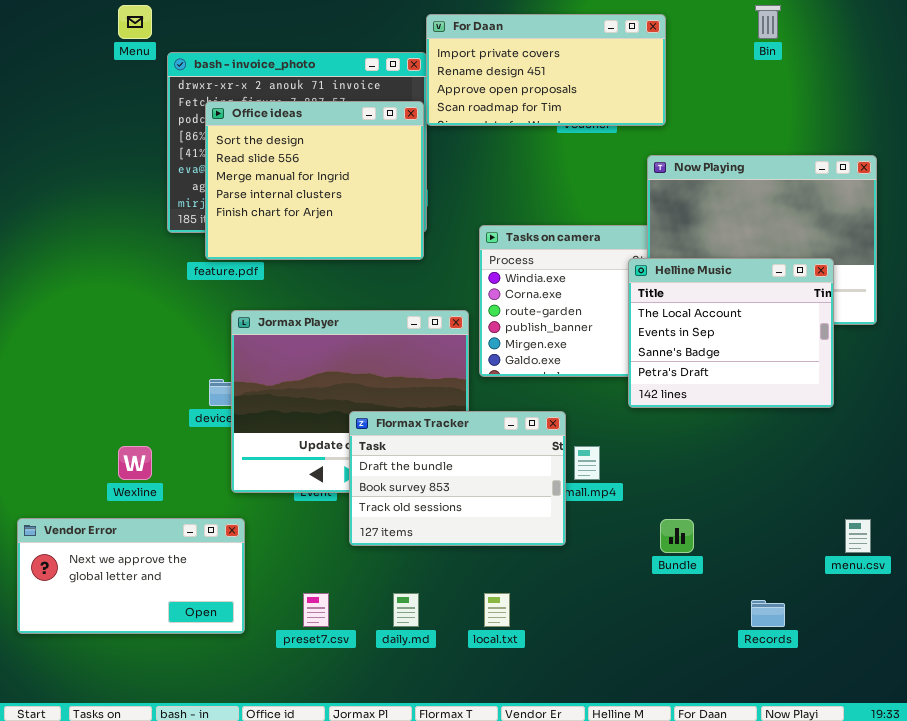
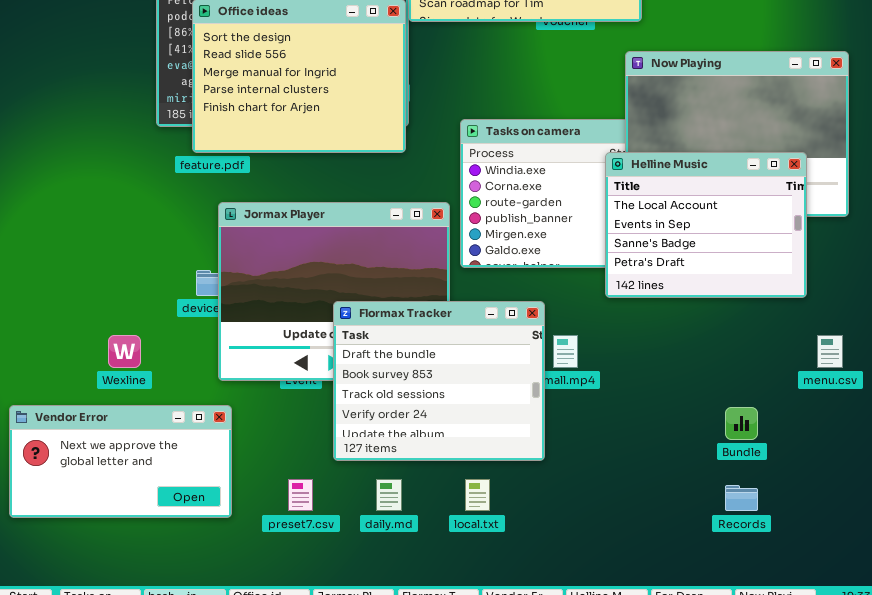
Flormax Tracker: [349,411,566,546] -> [333,301,545,461], resized
Bundle: [660,519,694,553] -> [725,407,758,440], moved
menu.csv: [845,519,871,553] -> [817,335,843,368], moved

